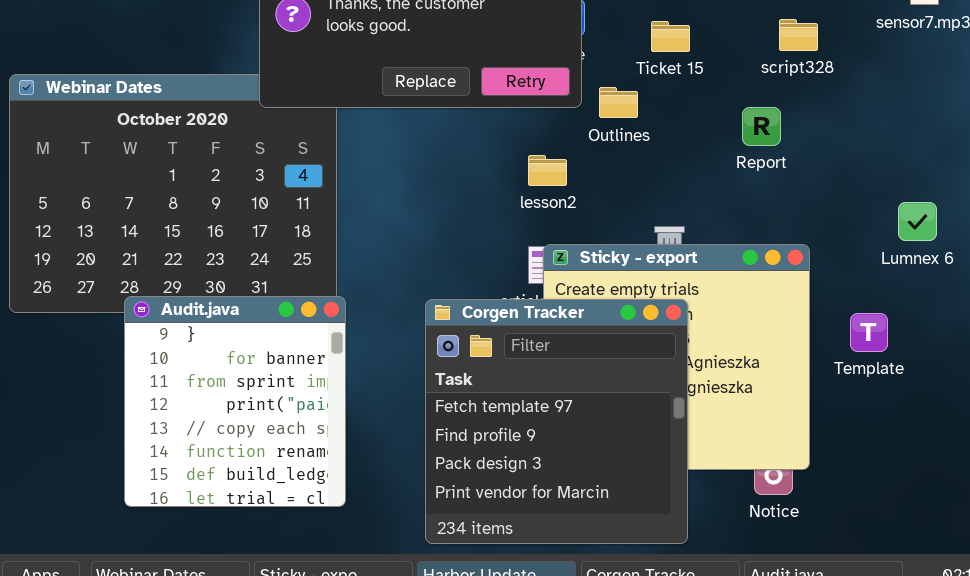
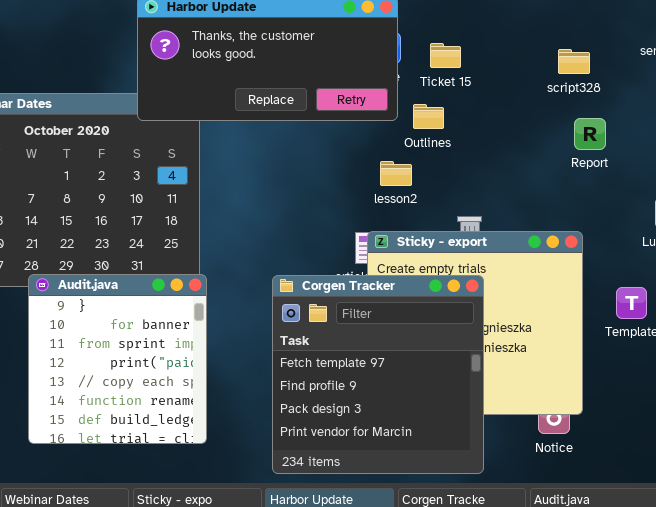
Ticket 15: [651,21,690,52] -> [430,43,461,68], moved
Report: [742,107,781,146] -> [574,118,606,150], moved
lesson2: [528,155,567,186] -> [380,161,412,186], moved

